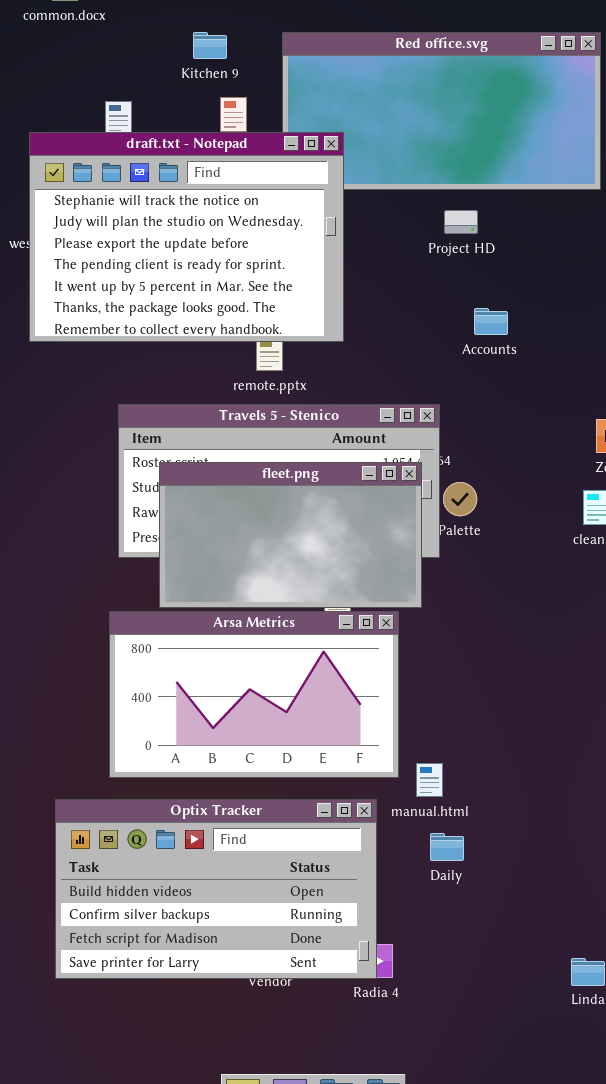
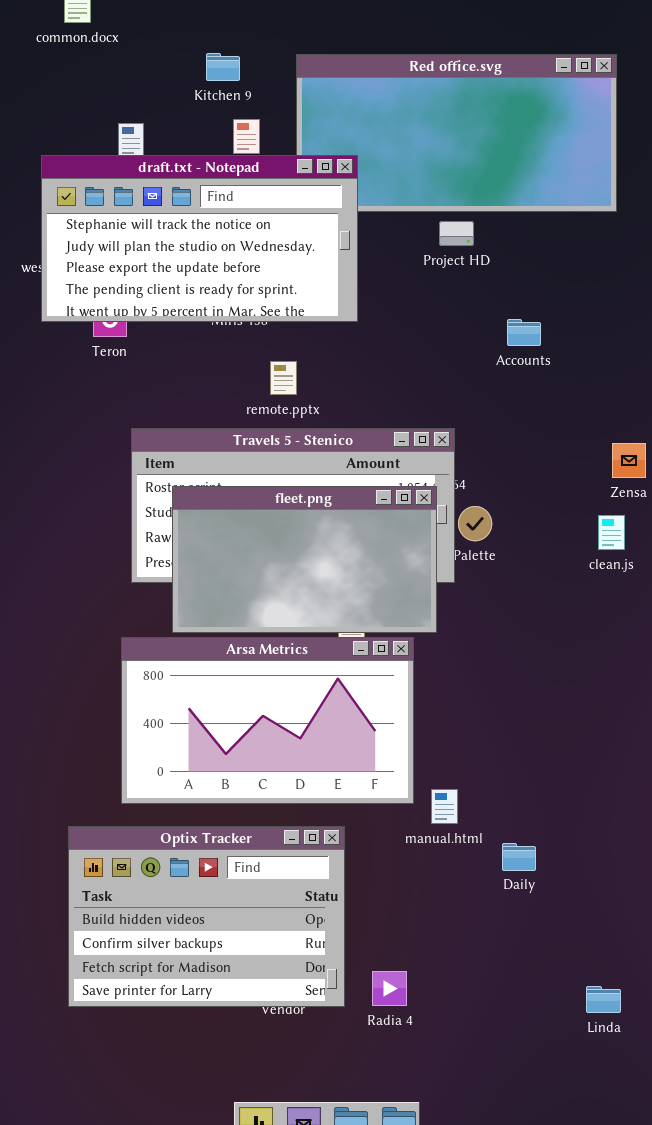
draft.txt - Notepad: [29,132,344,342] -> [41,155,358,322], resized
Project HD: [444,210,478,234] -> [439,221,474,246], moved
Accounts: [474,308,508,335] -> [507,319,541,346], moved
Optix Tracker: [55,799,377,979] -> [68,826,345,1007], resized
Daily: [430,833,464,861] -> [502,843,536,871], moved

